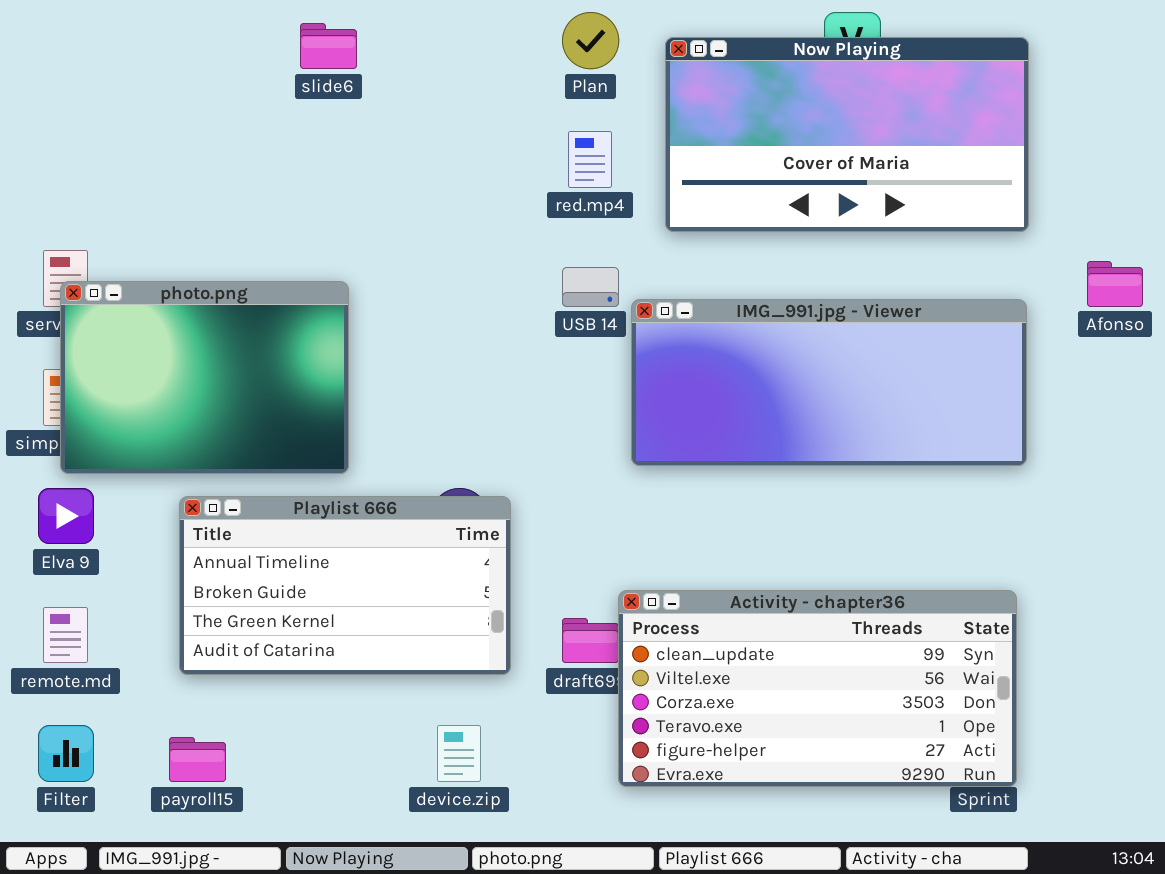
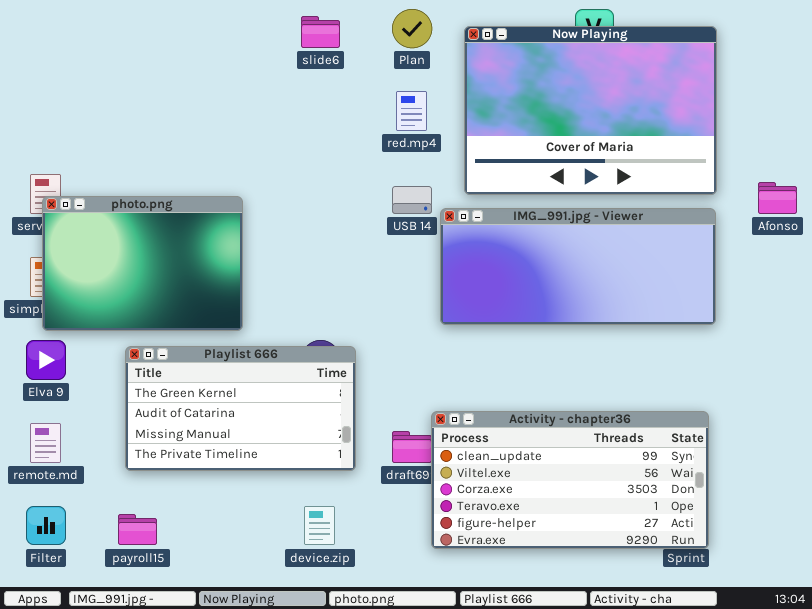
slide6: [300,23,357,69] -> [301,16,340,48], moved
Now Playing: [665,37,1029,232] -> [464,26,717,195], resized
Playlist 666: [179,496,511,675] -> [125,346,356,471], scrolled down 2 rows

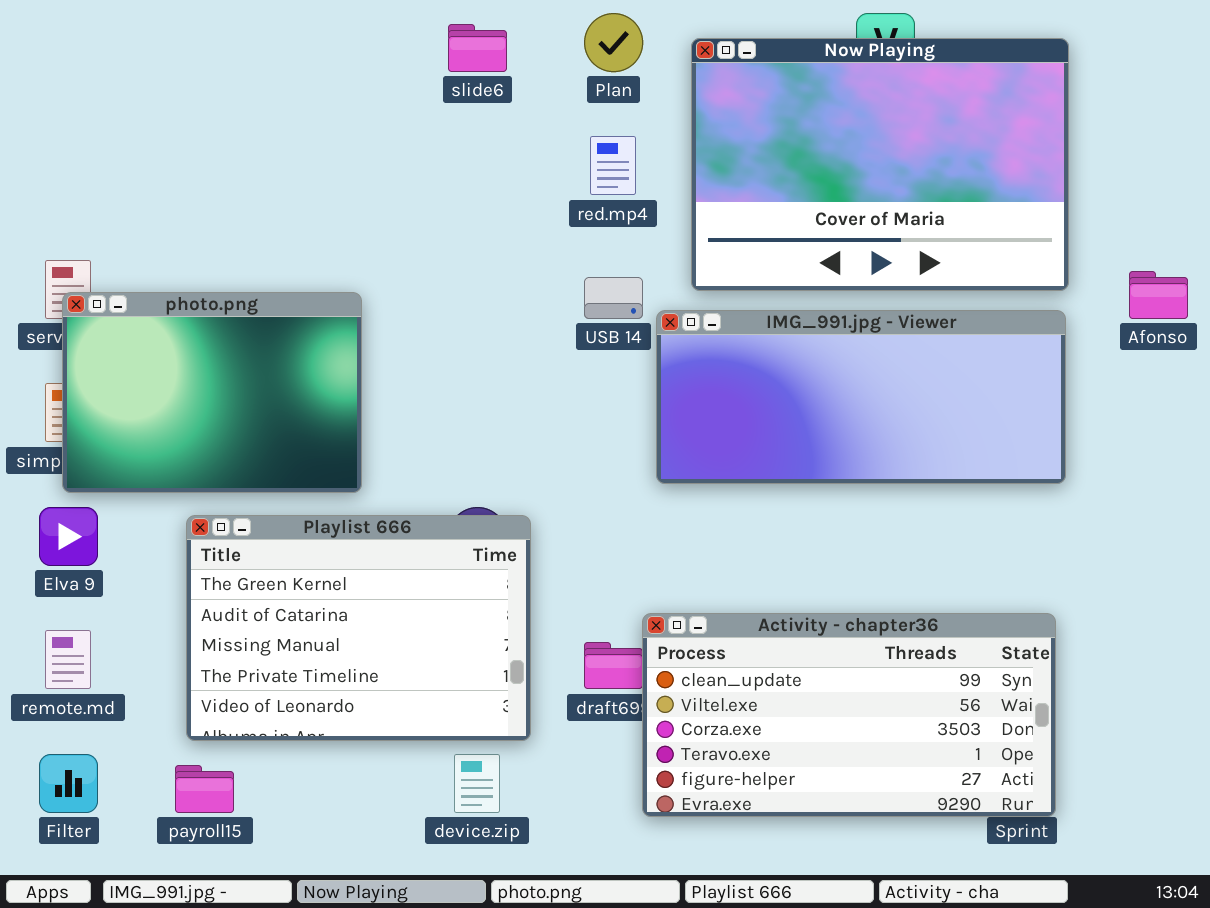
Playlist 666: [125,346,356,471] -> [186,515,531,741], resized

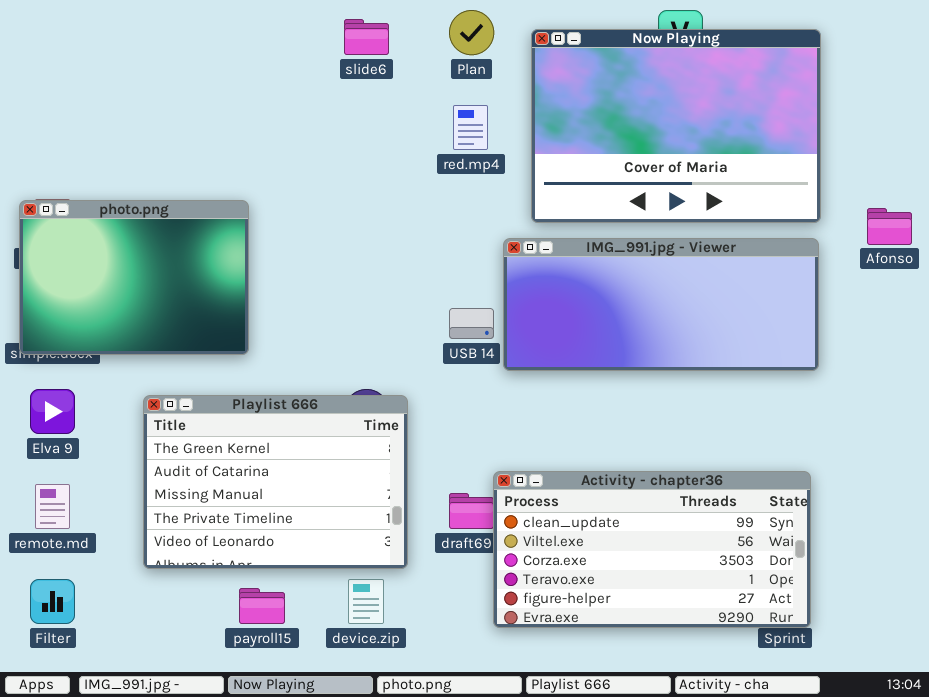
USB 14: [584,277,643,319] -> [449,308,494,339], moved
photo.png: [62,292,362,493] -> [19,200,249,355], moved
payroll15: [175,765,234,813] -> [239,588,285,624], moved

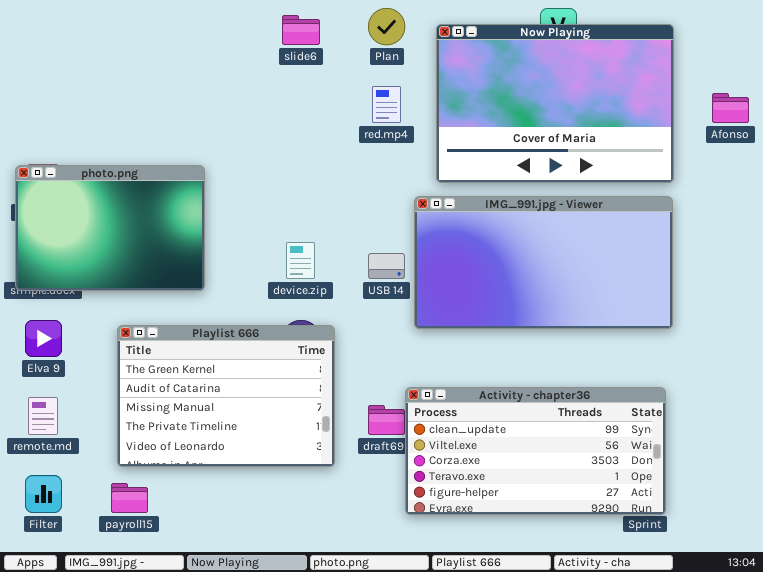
Afonso: [867,208,912,245] -> [712,93,749,123], moved
IMG_991.jpg - Viewer: [503,238,819,371] -> [414,196,673,329], resized
device.zip: [348,579,384,624] -> [286,242,315,279], moved
payroll15: [239,588,285,624] -> [111,483,148,513], moved

